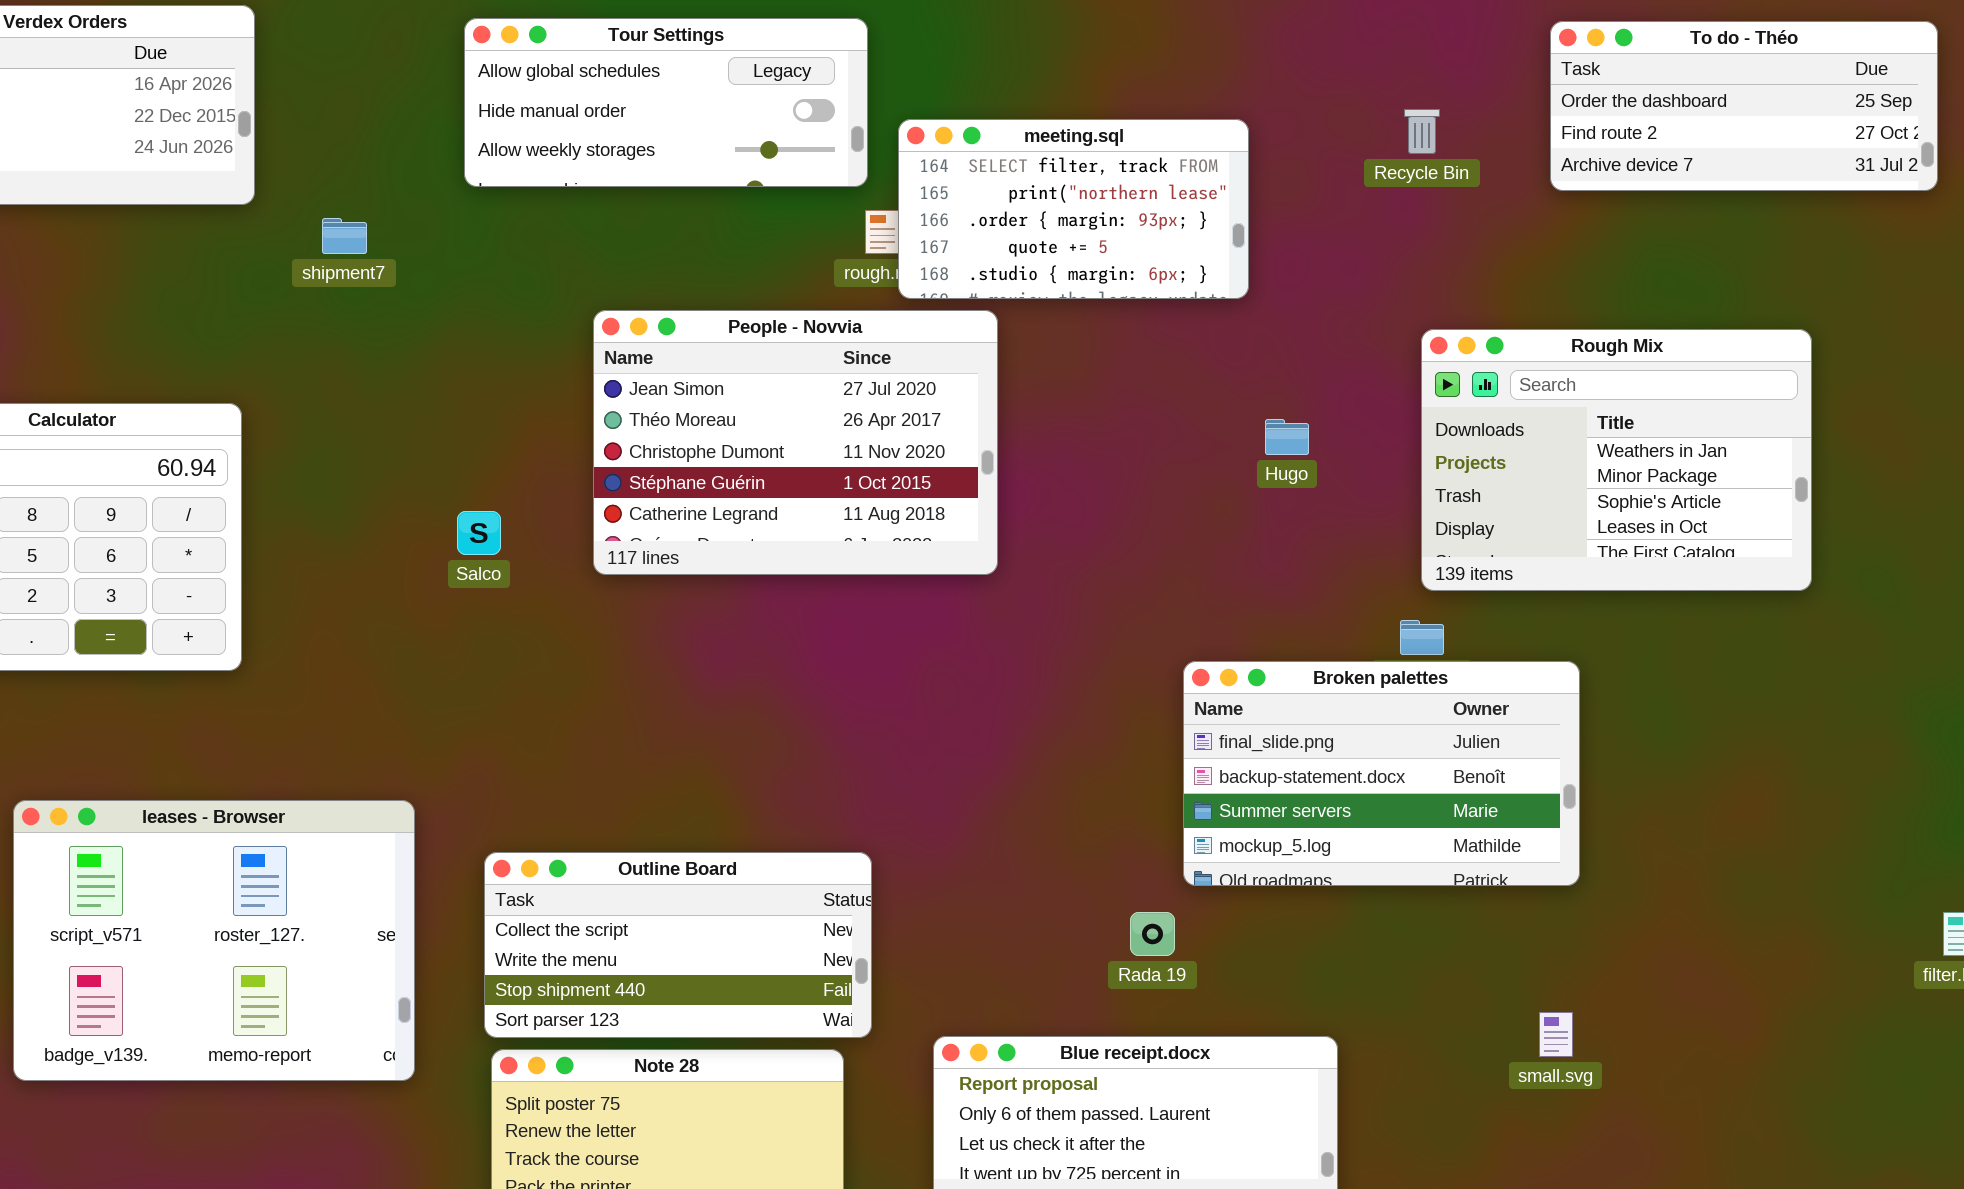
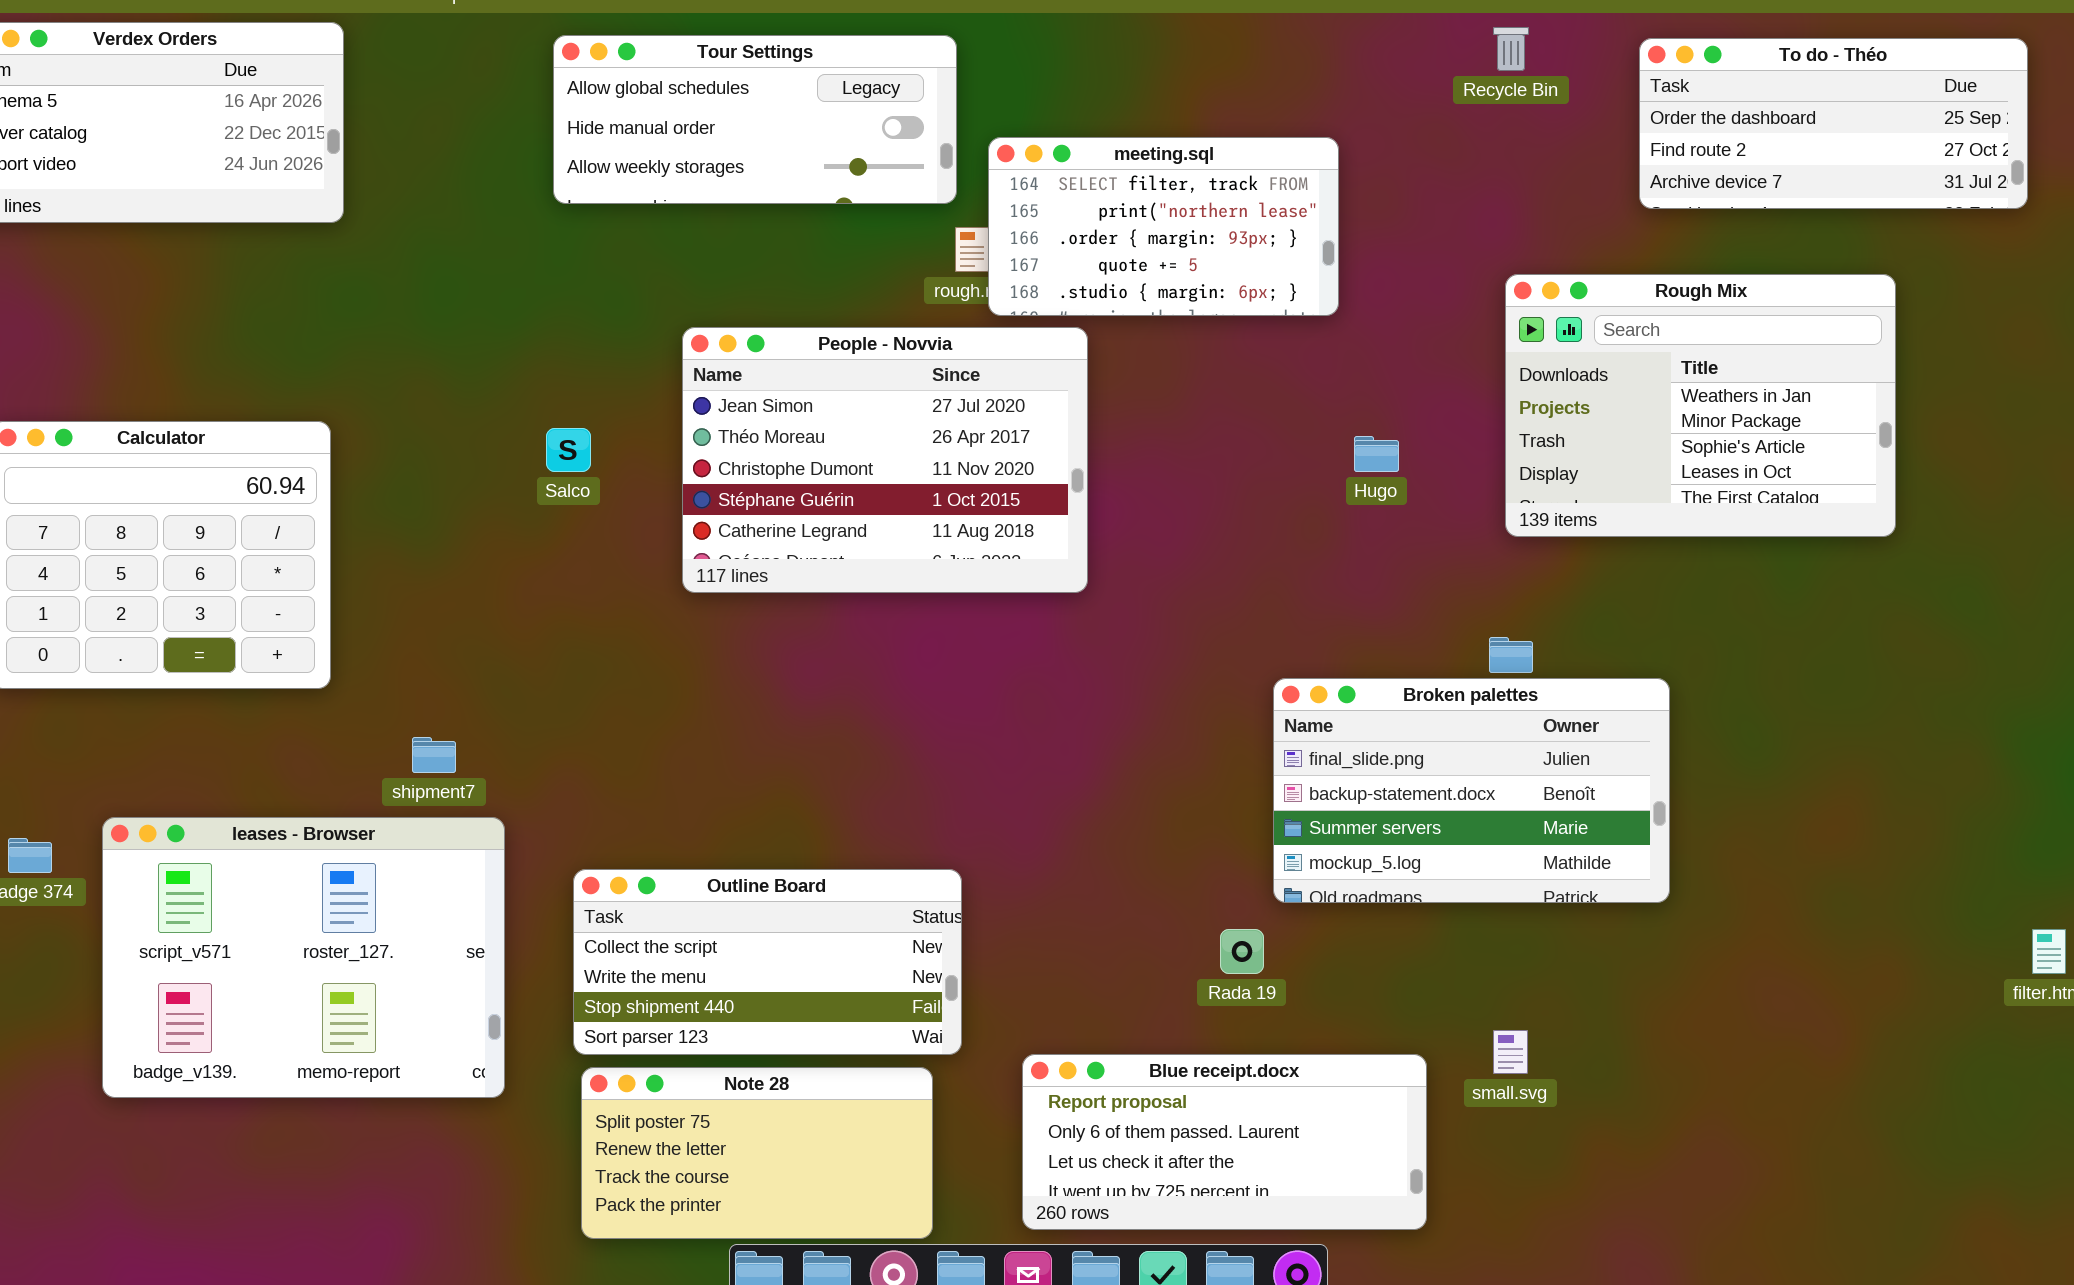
Recycle Bin: [1404,109,1440,154] -> [1493,27,1529,71], moved
shipment7: [322,218,367,254] -> [412,737,456,773], moved
Rough Mix: [1421,329,1812,591] -> [1505,274,1896,537], moved
Salco: [457,511,501,555] -> [546,428,591,472], moved
small.svg: [1539,1012,1573,1057] -> [1493,1030,1528,1074], moved

